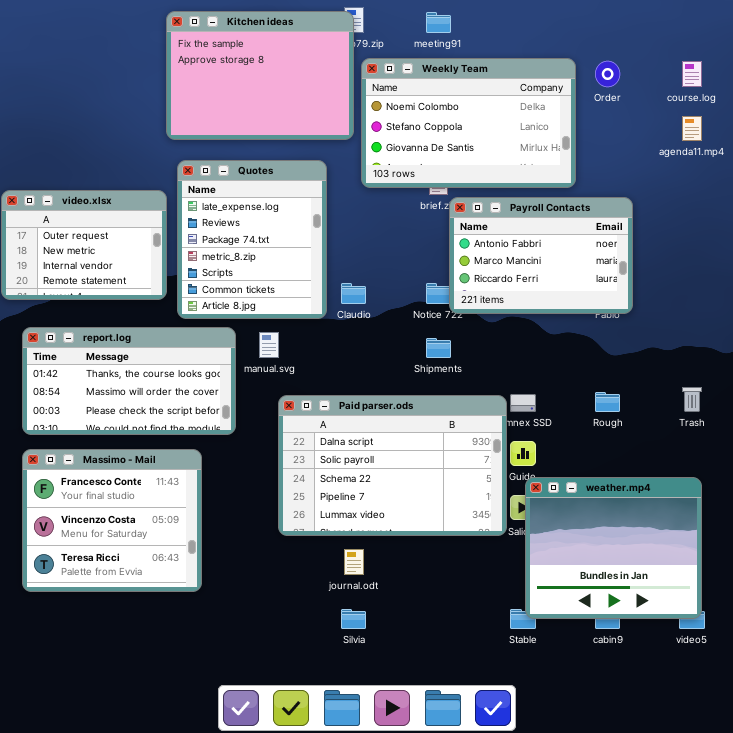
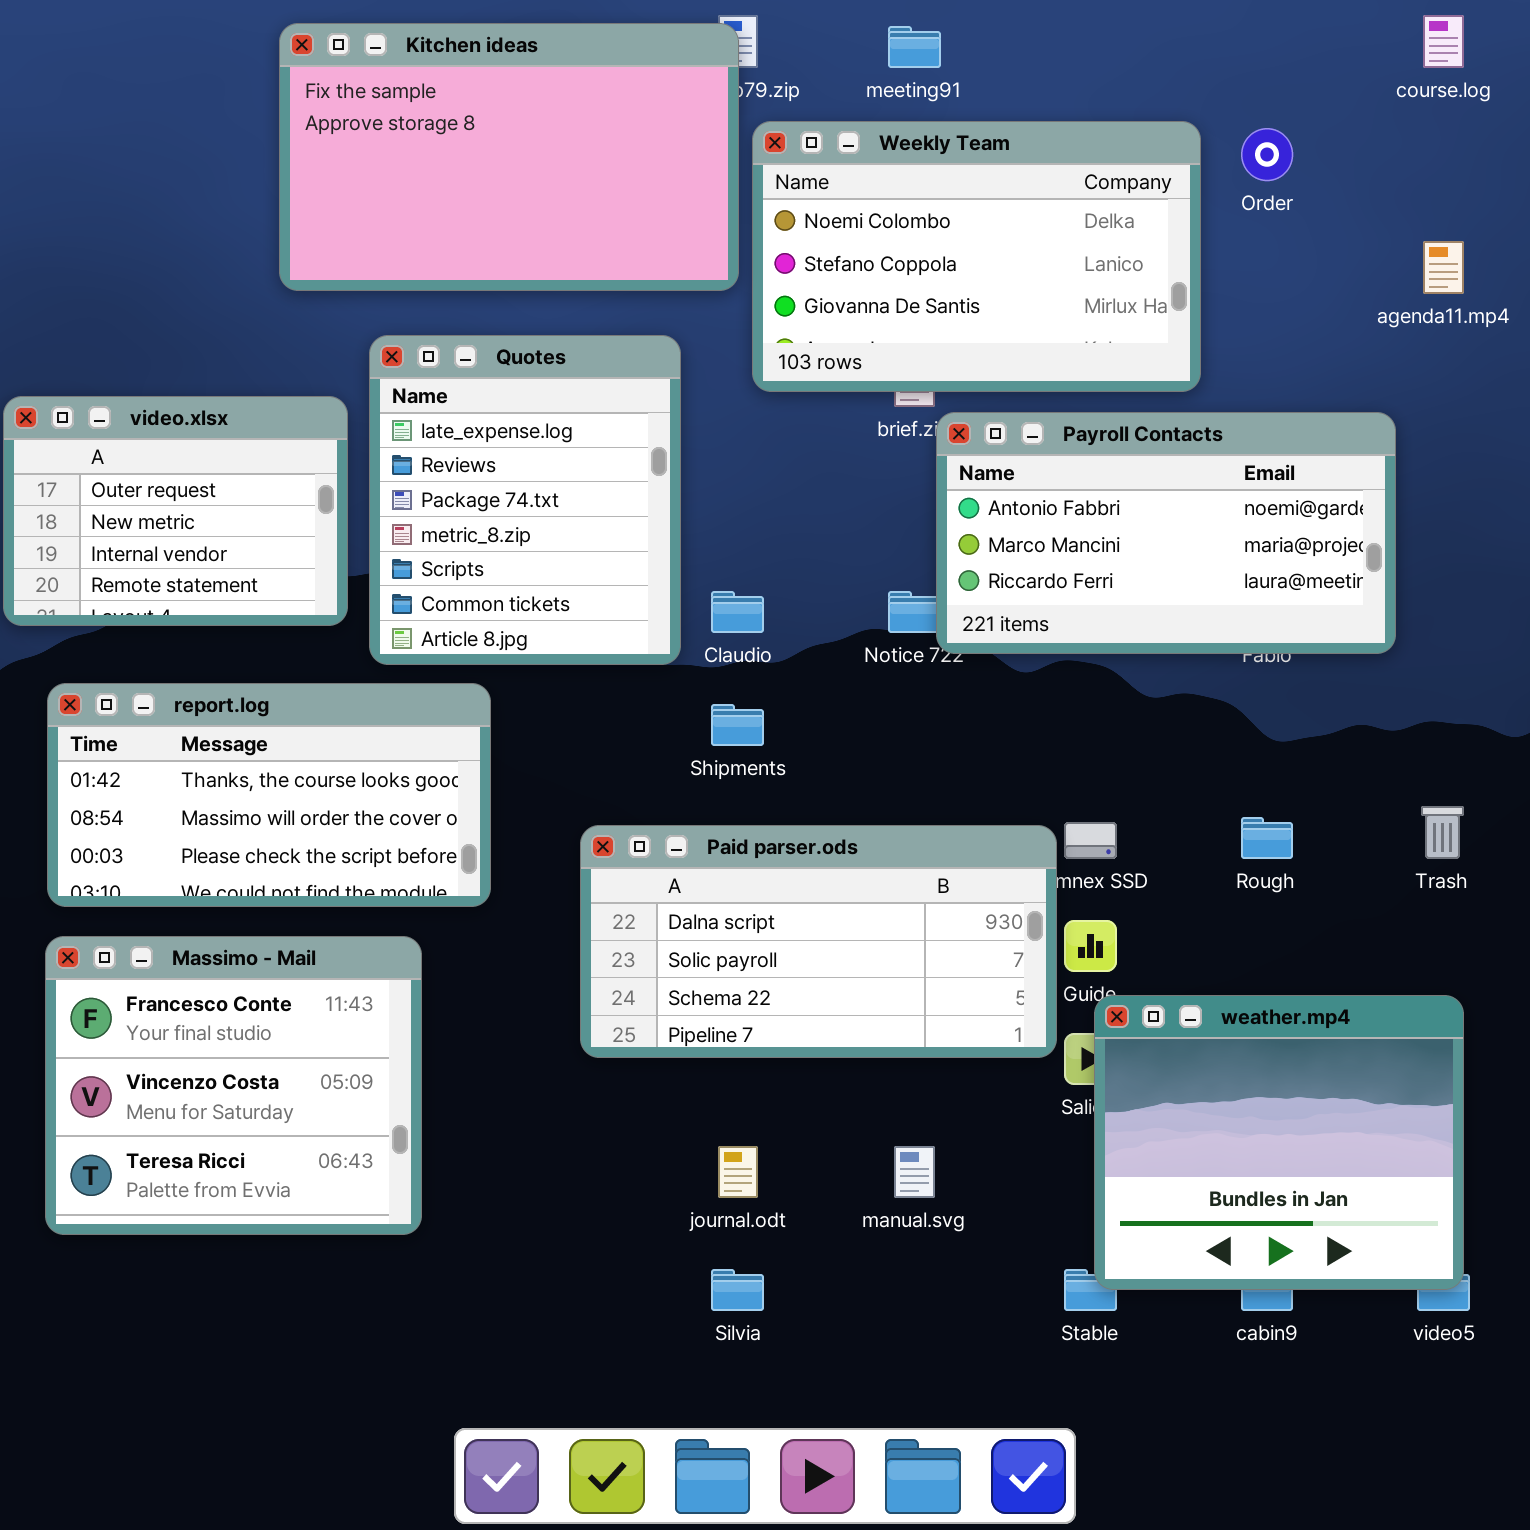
Kitchen ideas: [166,11,354,140] -> [279,23,739,291], resized
course.log: [682,61,702,87] -> [1423,15,1464,68], moved
Payroll Contacts: [449,197,633,314] -> [936,412,1396,654], resized
manual.svg: [259,332,279,358] -> [894,1146,935,1198], moved
Shipments: [426,338,451,358] -> [711,704,764,746], moved
Paid parser.ods: [278,395,507,536] -> [580,825,1057,1058], resized

